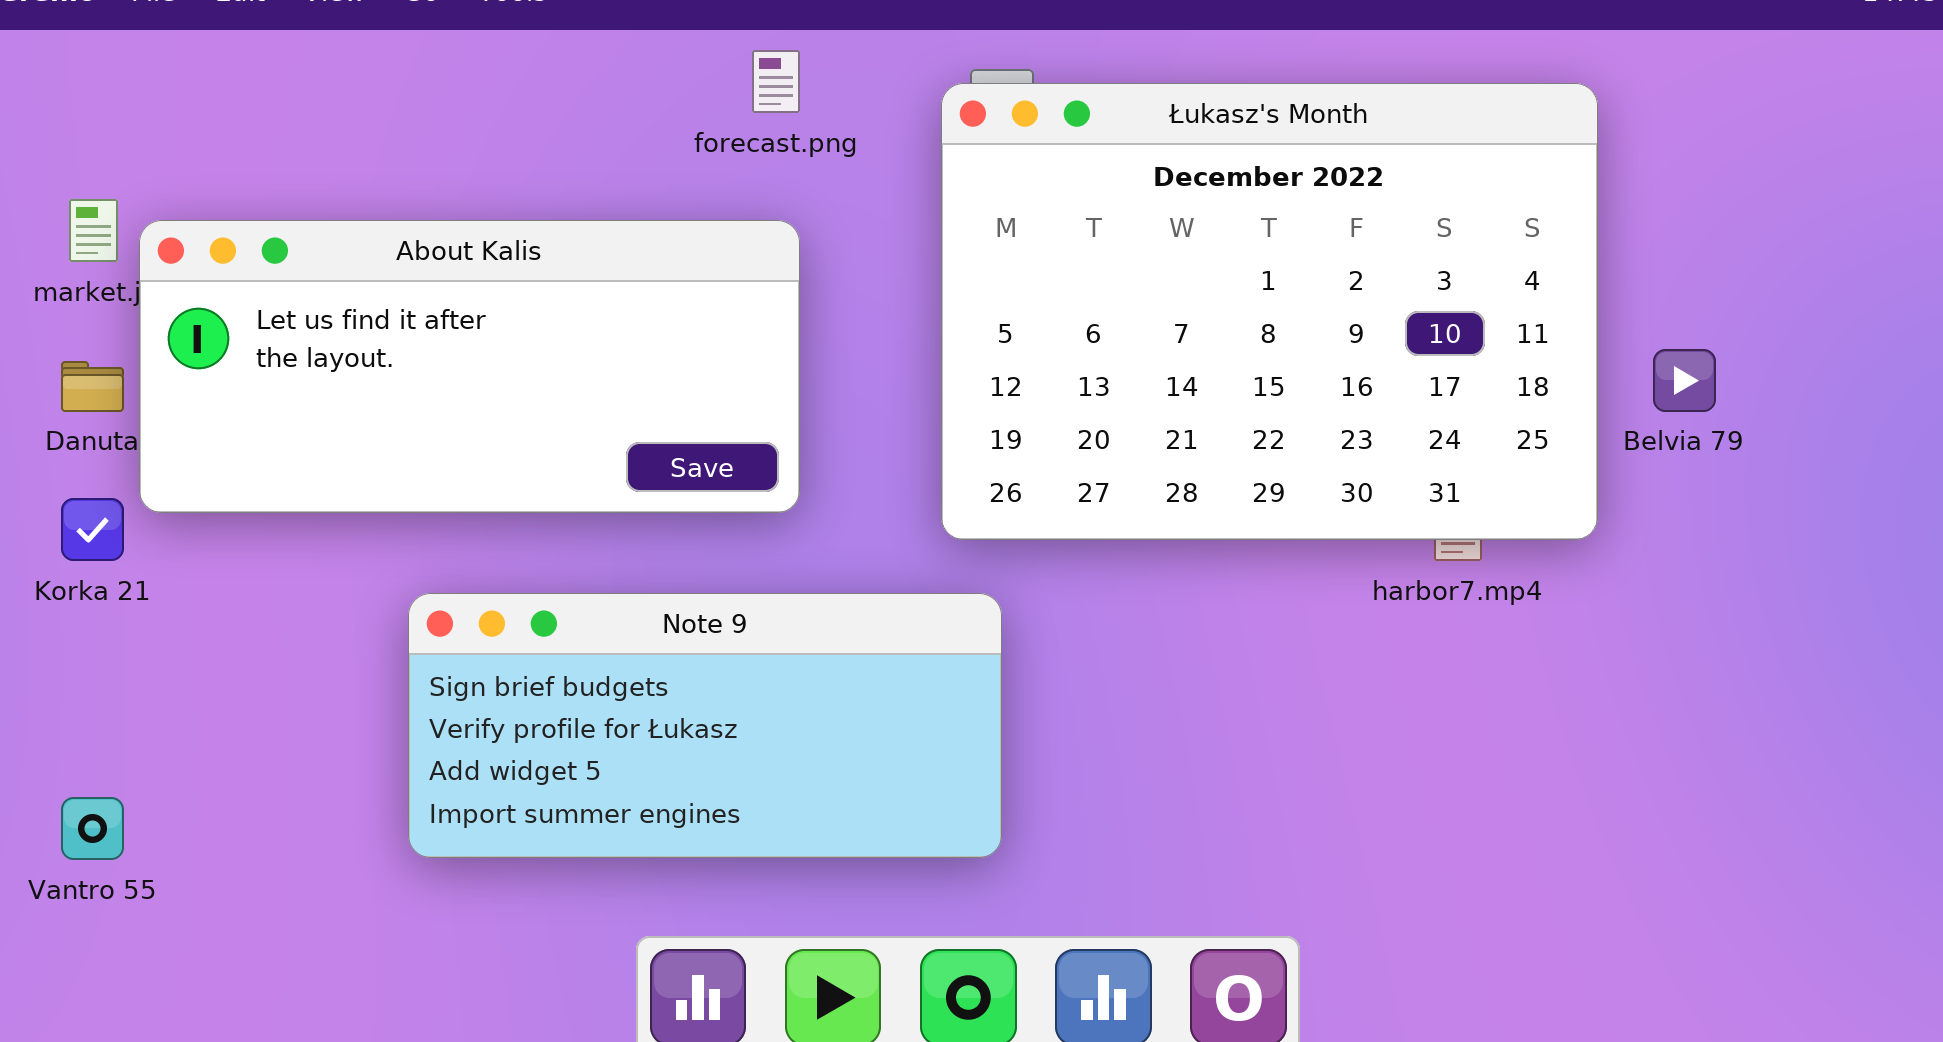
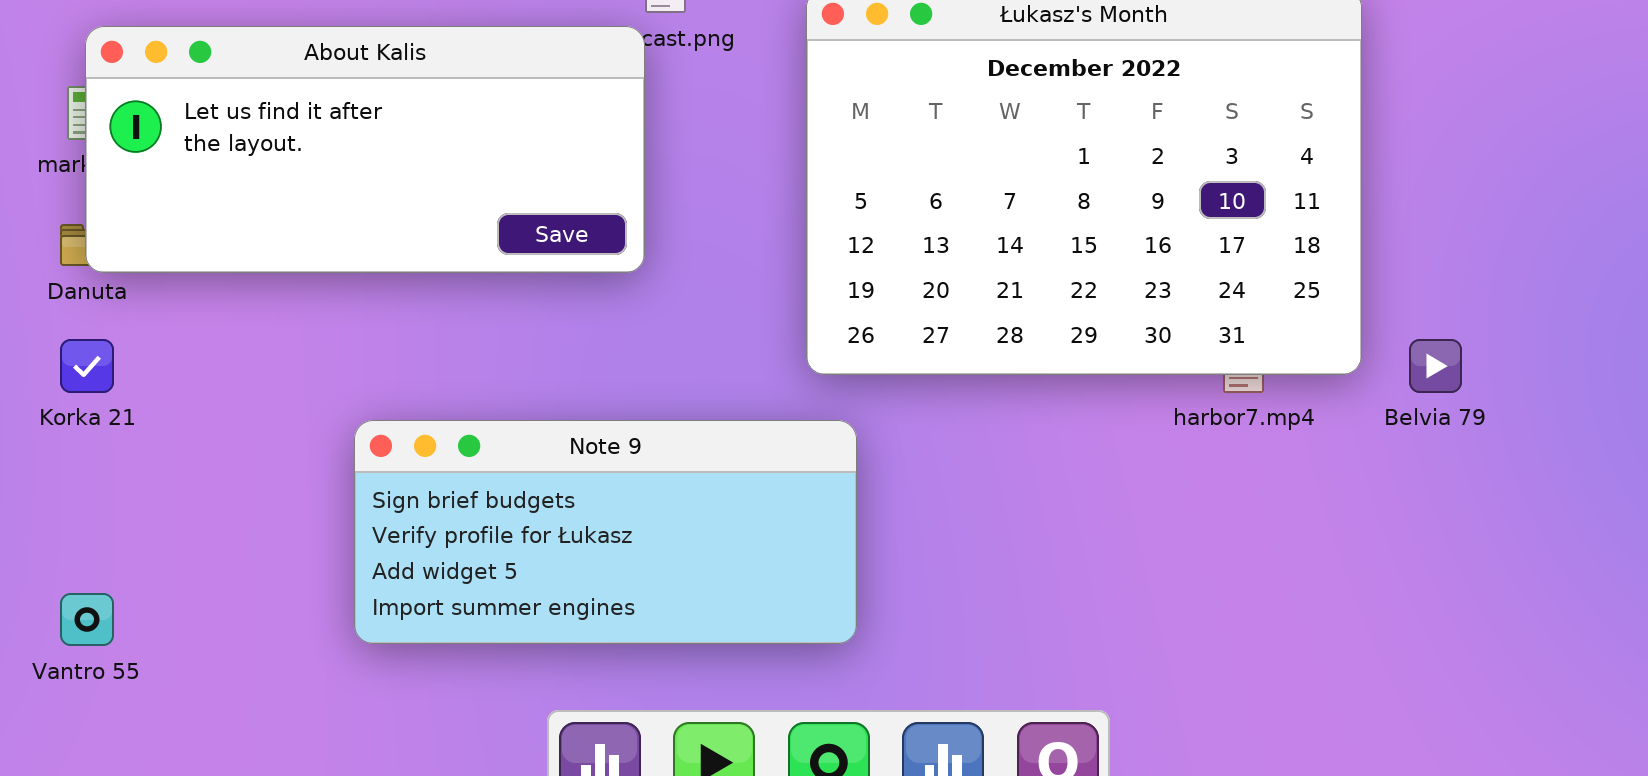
About Kalis: [139,220,800,513] -> [85,26,645,273], moved
Belvia 79: [1653,349,1716,412] -> [1409,339,1462,393], moved

